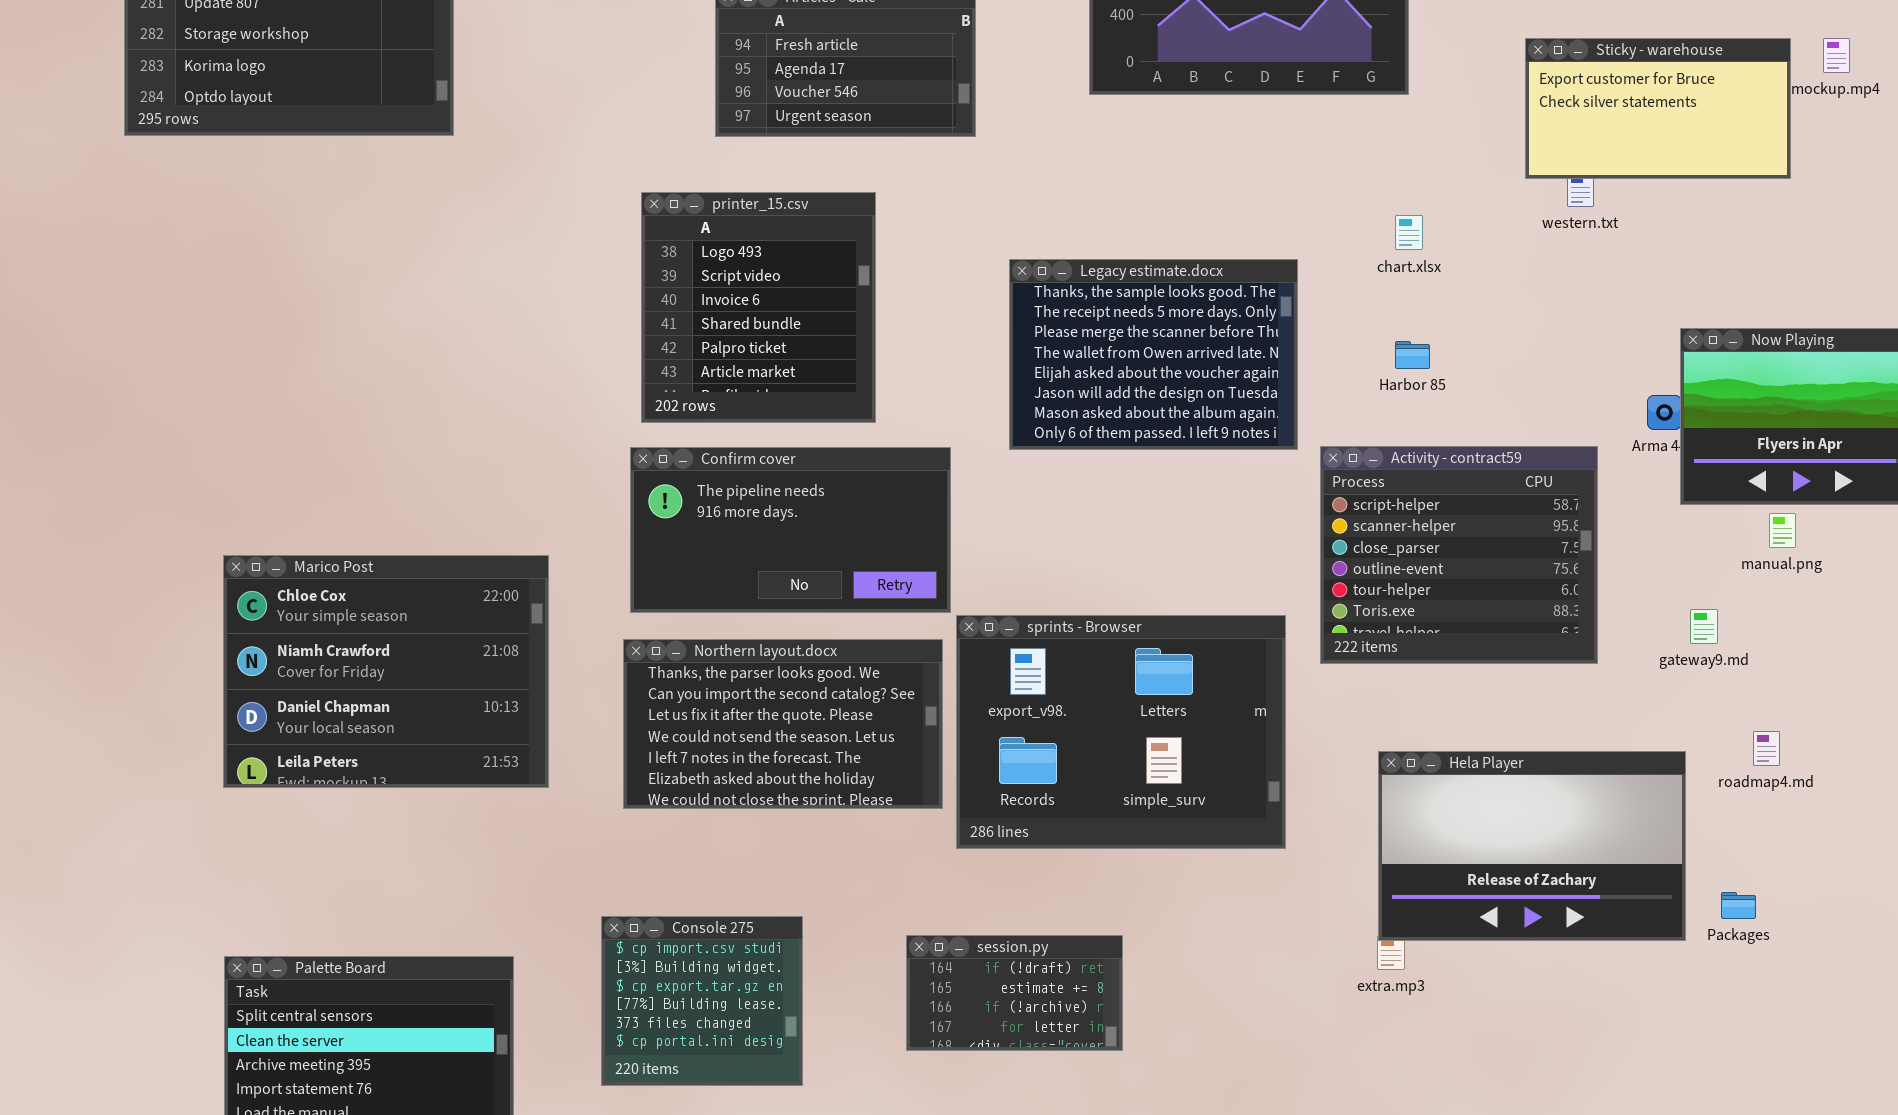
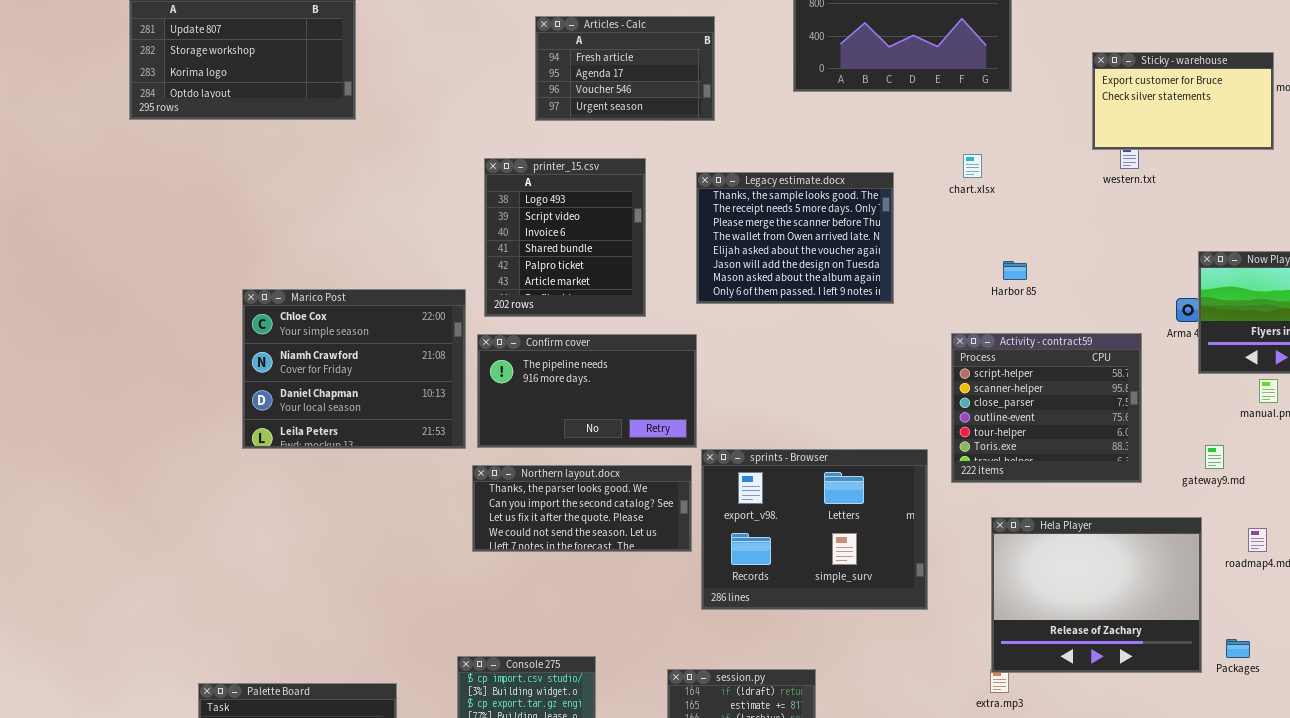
chart.xlsx: [1395,215,1423,250] -> [963,154,982,178], moved
Legacy estimate.docx: [1009,259,1298,450] -> [696,172,894,304], moved
Marico Post: [223,555,549,788] -> [242,289,466,449], moved
Northern layout.docx: [623,639,943,809] -> [472,465,692,552], resized
Hela Player: [1378,751,1686,941] -> [991,517,1202,673], resized

